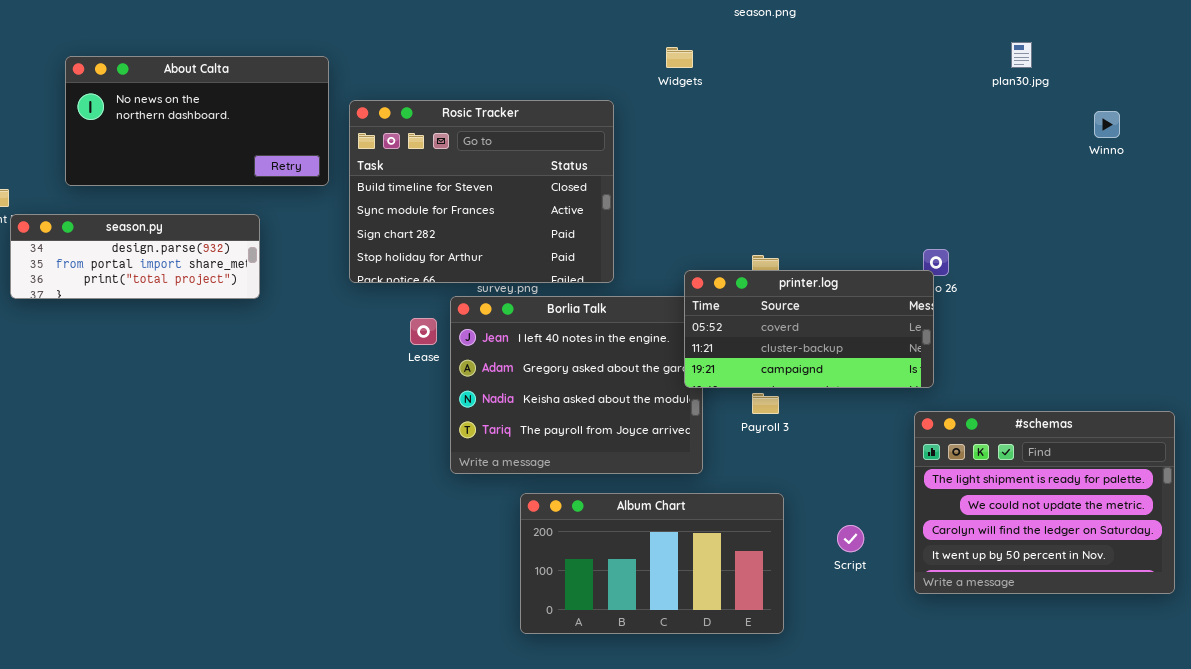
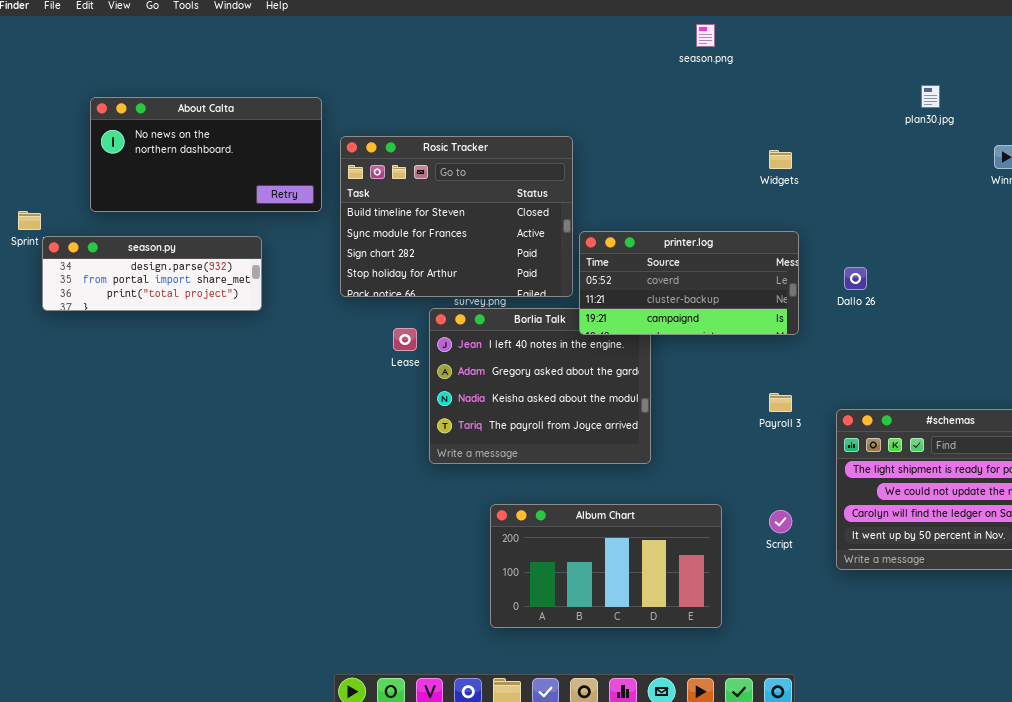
Widgets: [666,47,693,68] -> [769,150,792,169], moved
printer.log: [684,270,934,388] -> [579,231,799,335], moved
Payroll 3: [752,393,779,414] -> [769,393,792,412], moved
Album Chart: [520,493,784,634] -> [490,504,722,628], moved

